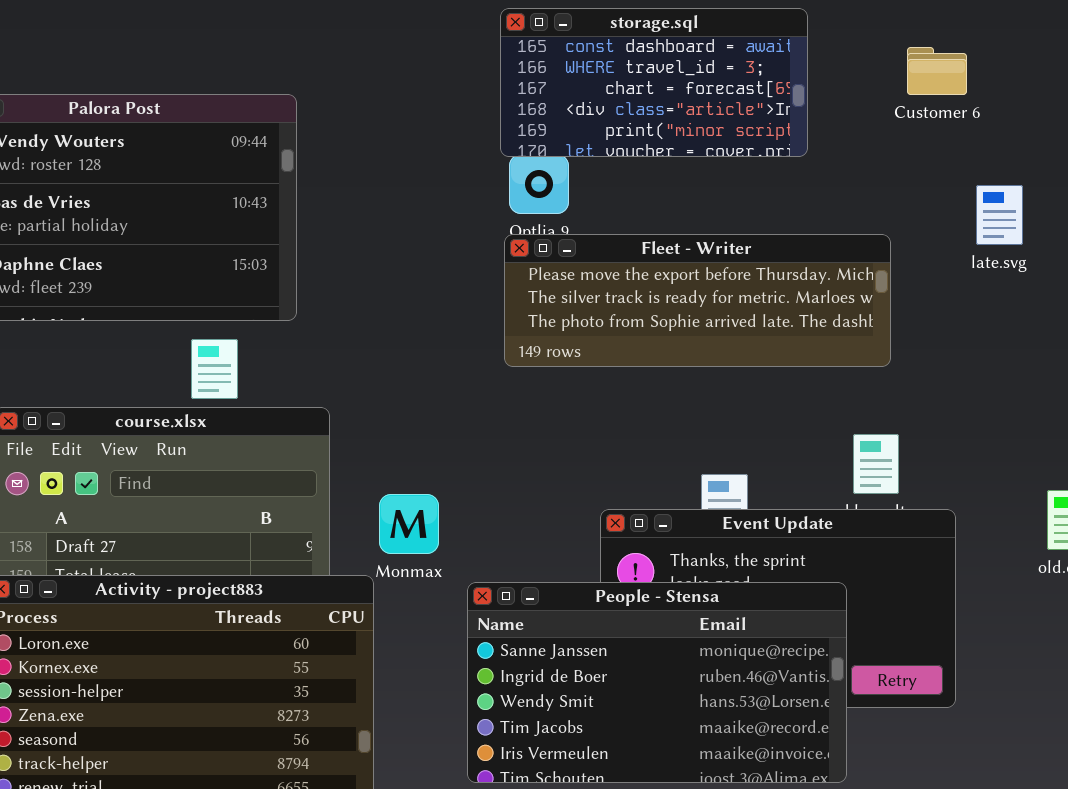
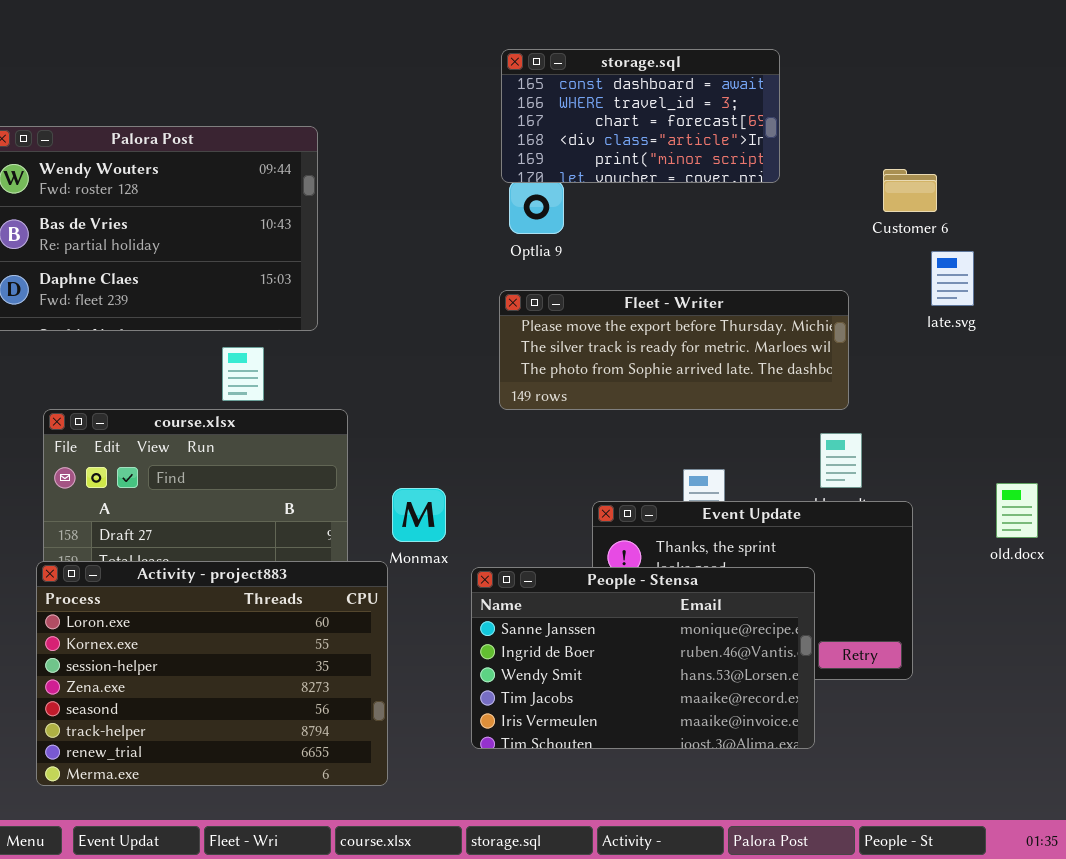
Customer 6: [907,47,967,95] -> [883,169,937,212], moved
late.svg: [976,185,1023,245] -> [931,251,974,306], moved
Fleet - Writer: [504,234,891,367] -> [499,290,849,410], moved

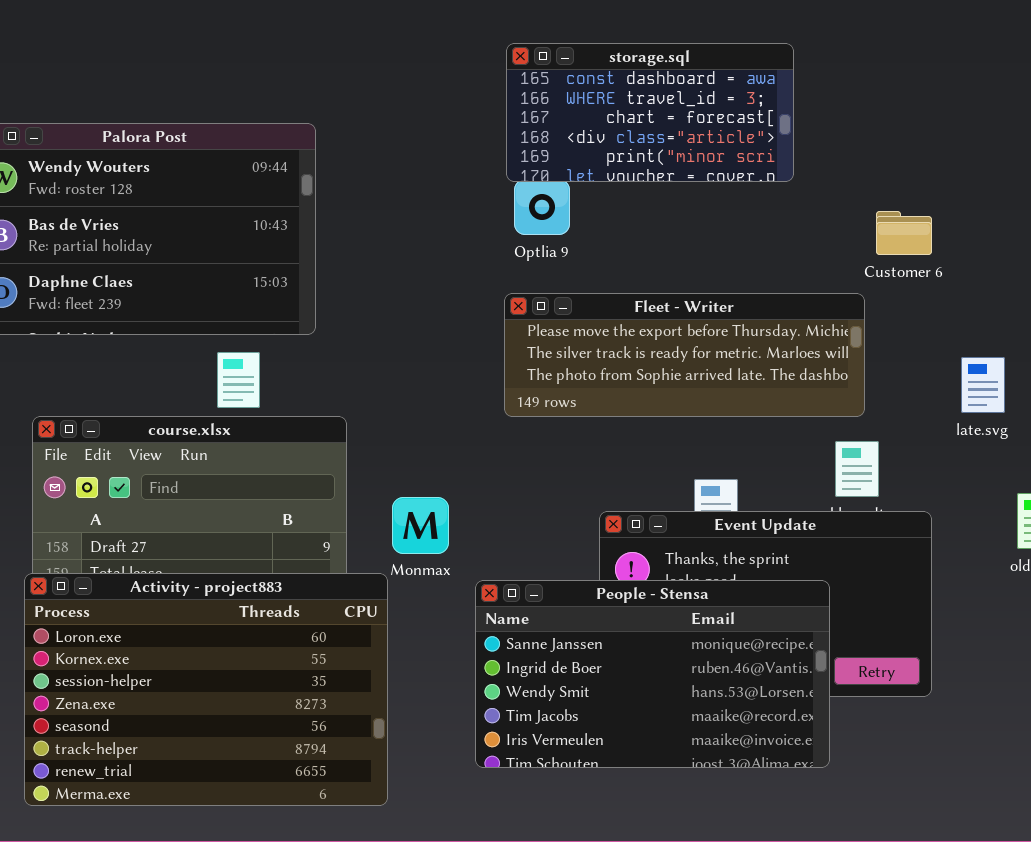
Customer 6: [883,169,937,212] -> [876,211,932,255], moved
late.svg: [931,251,974,306] -> [961,357,1005,413], moved

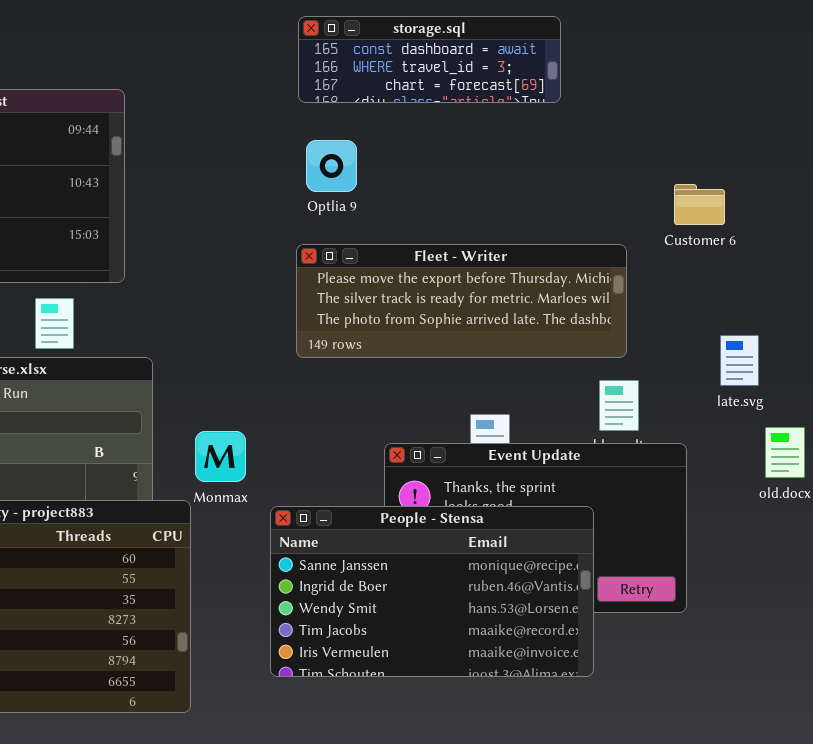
storage.sql: [506,43,794,182] -> [298,16,561,103], resized
Customer 6: [876,211,932,255] -> [674,184,725,225], moved
late.svg: [961,357,1005,413] -> [720,335,759,386], moved

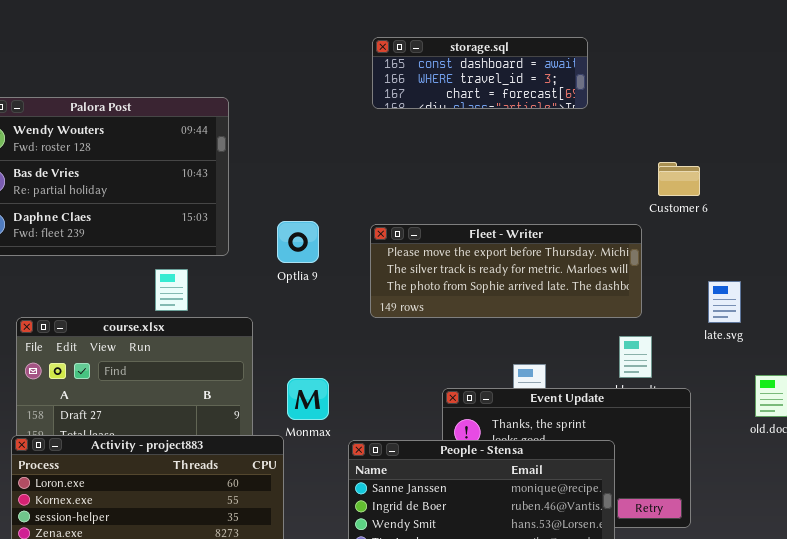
Optlia 9: [306,140,357,192] -> [277,221,319,263], moved
Customer 6: [674,184,725,225] -> [658,162,700,196], moved
late.svg: [720,335,759,386] -> [708,281,741,323], moved

